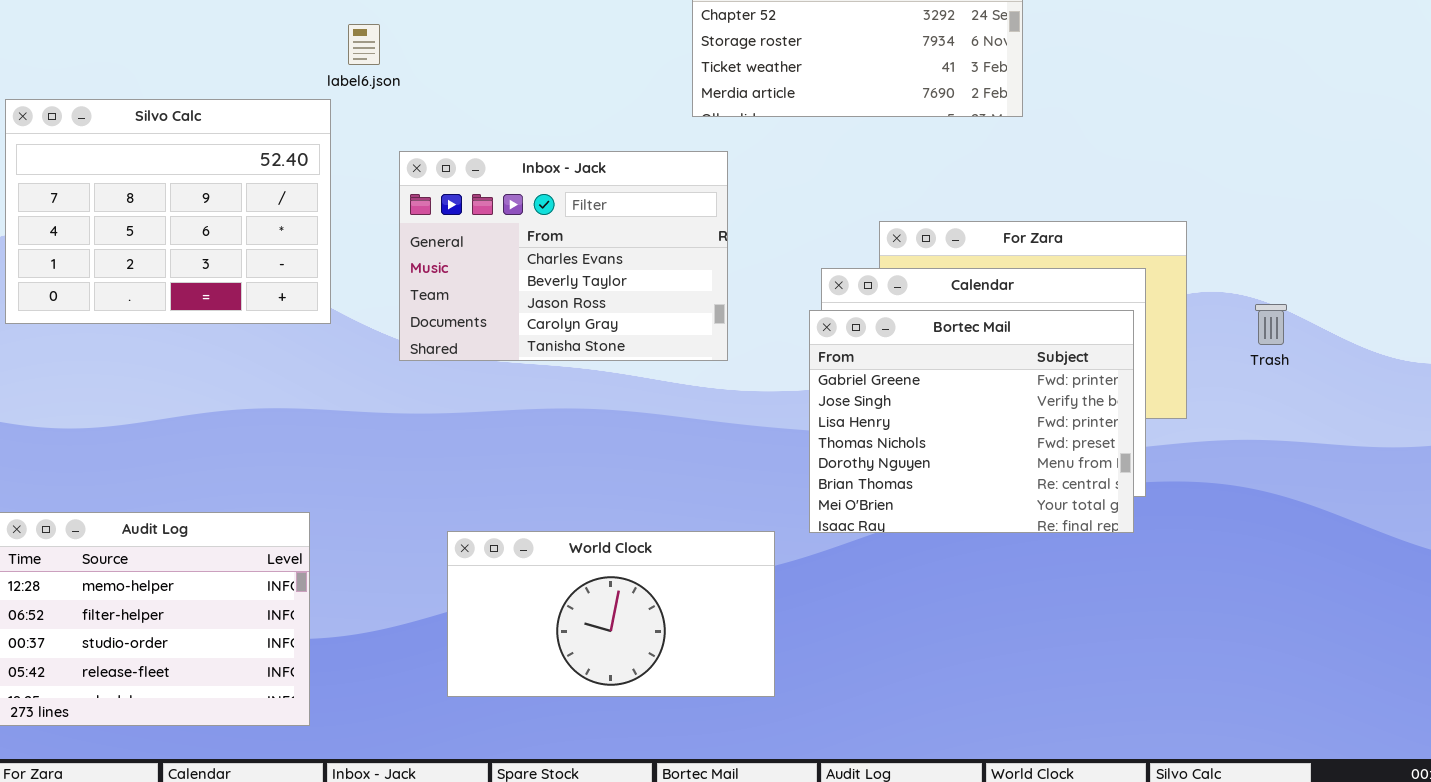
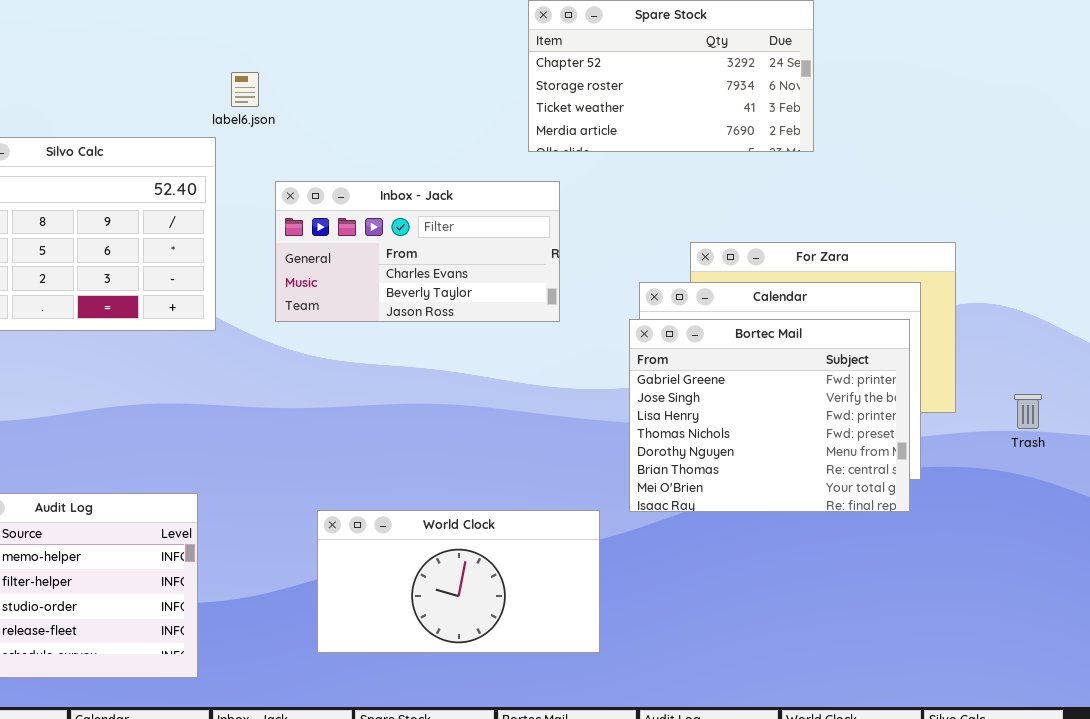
Inbox - Jack: [399,151,728,361] -> [275,181,560,322], resized
Trash: [1255,304,1287,345] -> [1014,394,1042,429], moved

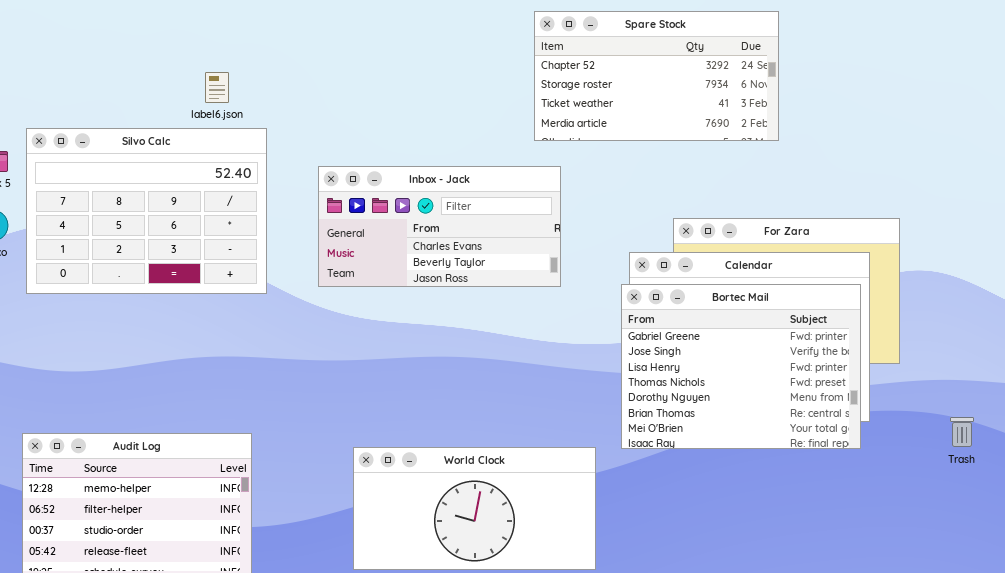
label6.json: [231,72,259,107] -> [205,72,229,103], moved
Trash: [1014,394,1042,429] -> [950,417,974,447], moved

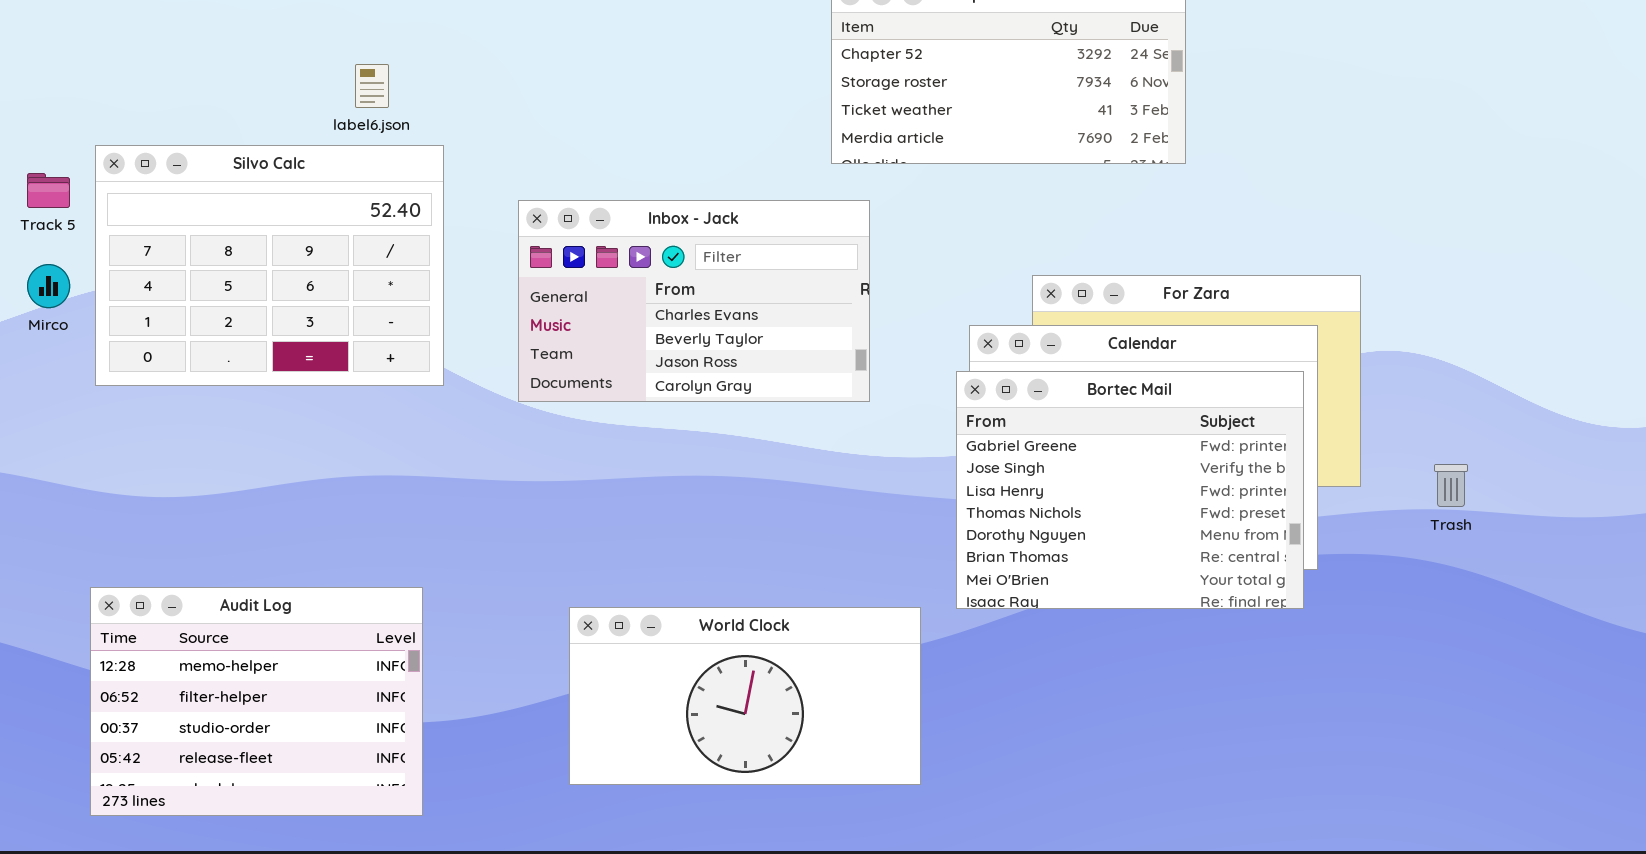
Inbox - Jack: [318,166,561,287] -> [518,200,870,402], resized
Trash: [950,417,974,447] -> [1434,464,1468,507], moved

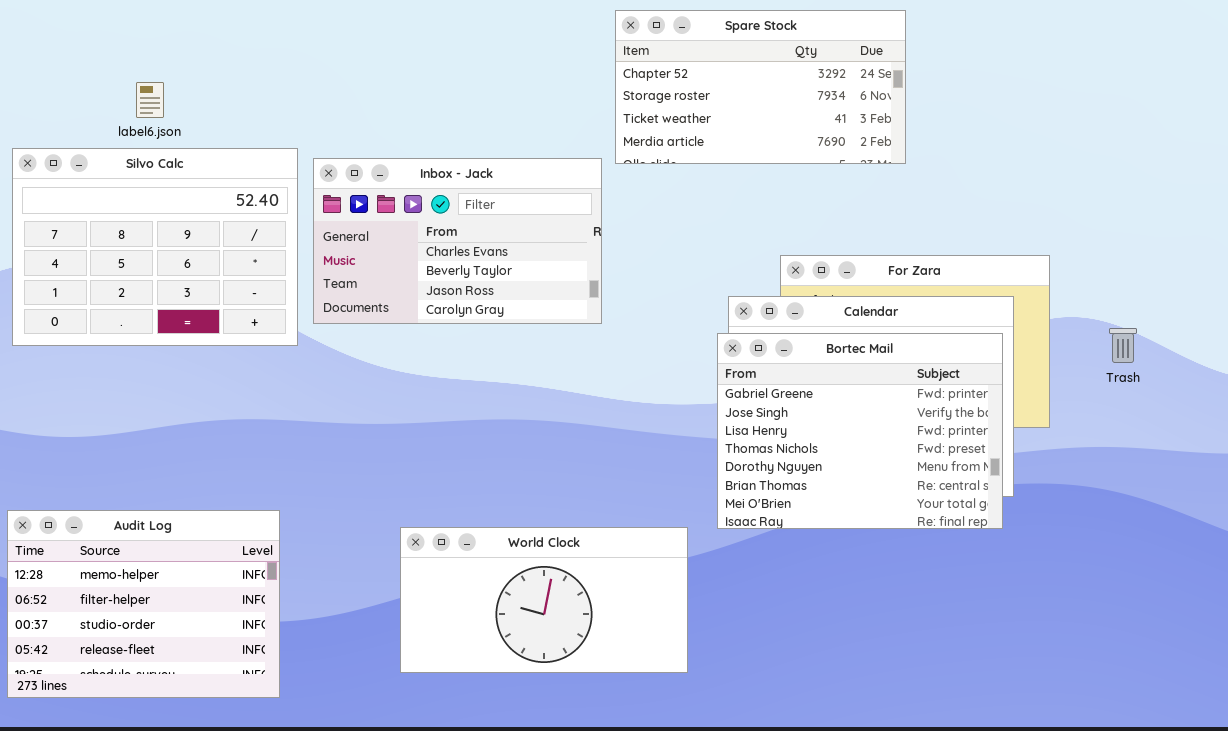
label6.json: [355,64,389,108] -> [136,82,164,118], moved
Inbox - Jack: [518,200,870,402] -> [313,158,602,324], moved
Trash: [1434,464,1468,507] -> [1109,328,1137,363], moved

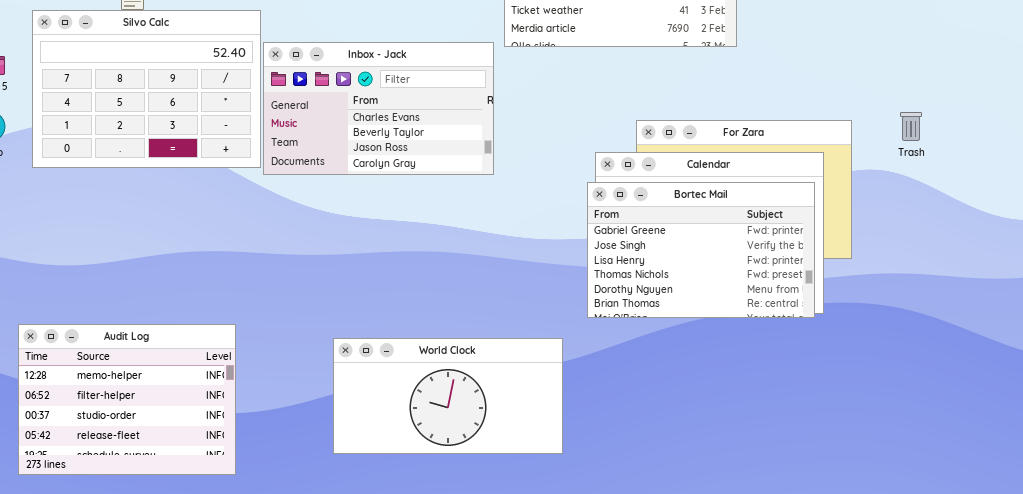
Silvo Calc: [12,148,298,346] -> [32,10,261,168], moved
Trash: [1109,328,1137,363] -> [900,112,922,141], moved
Bortec Mail: [717,333,1003,529] -> [587,182,815,318], resized

